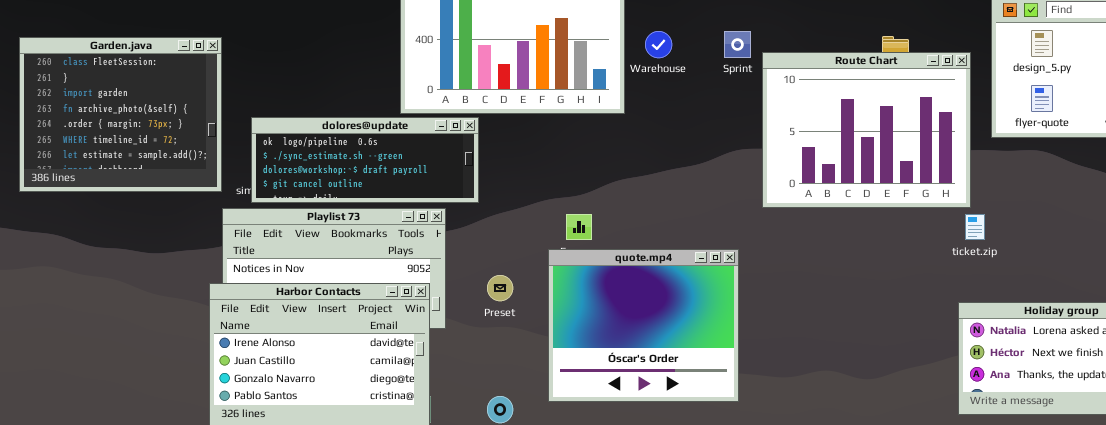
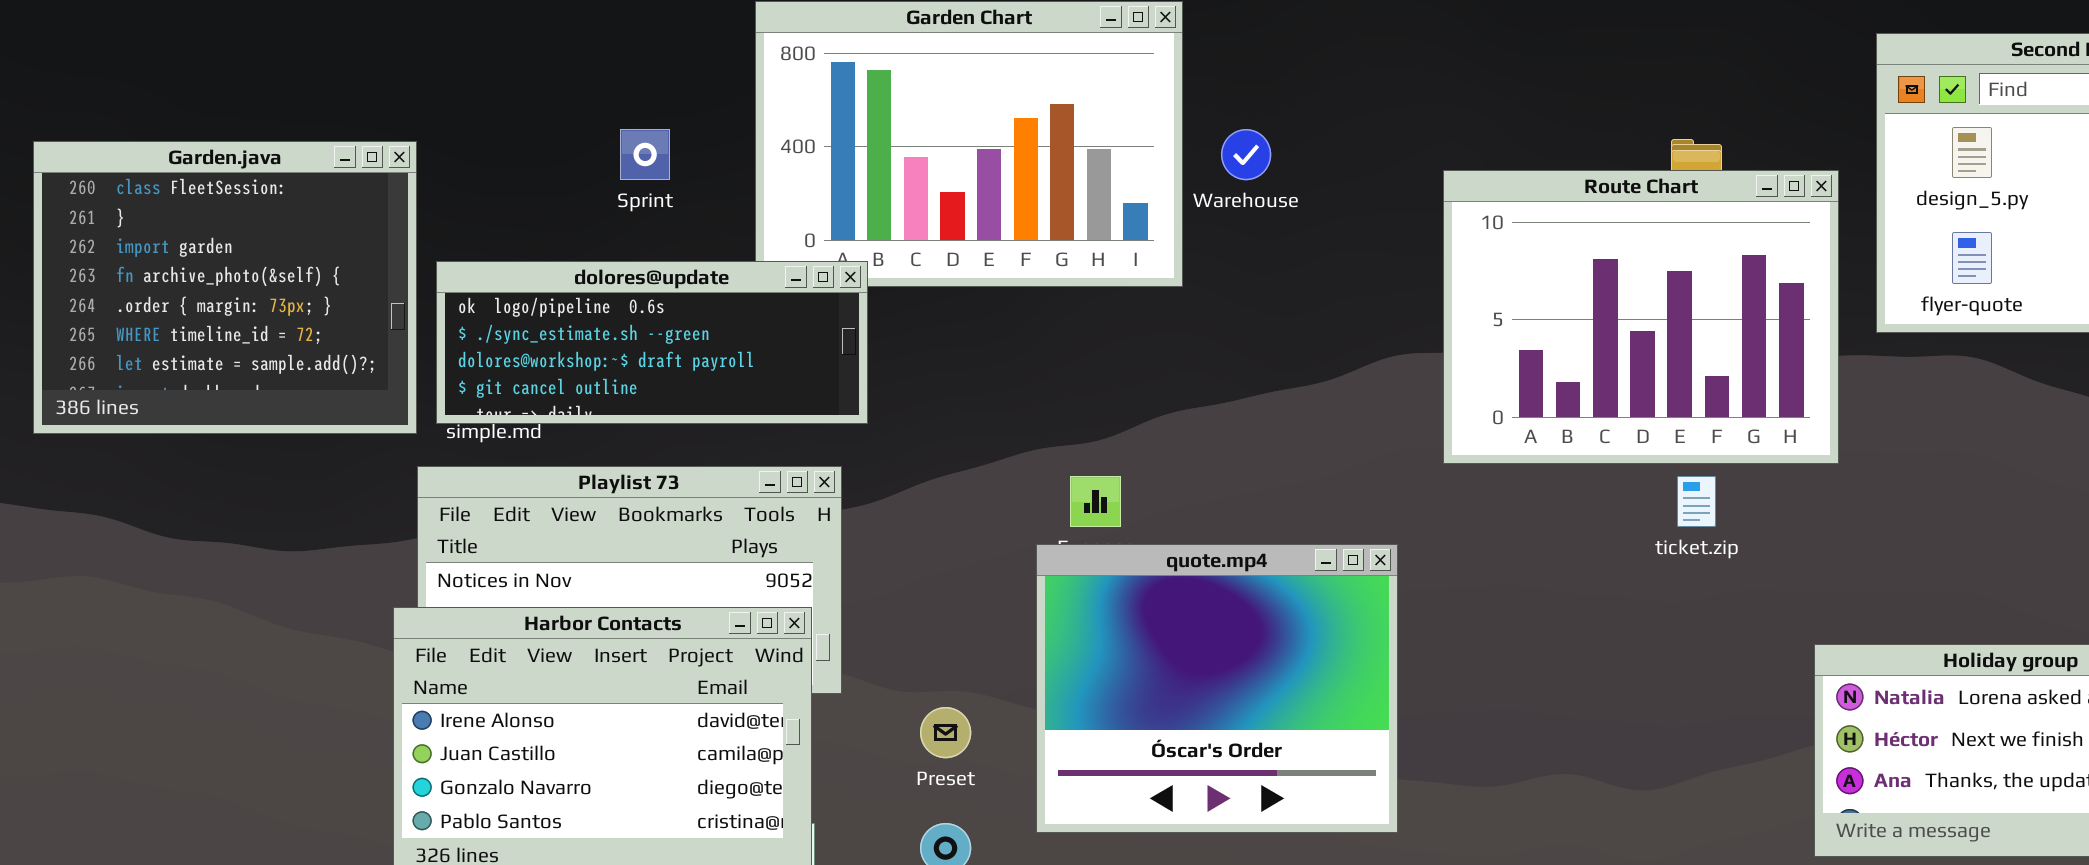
Sprint: [724,31,751,58] -> [620,129,670,180], moved
dolores@update: [251,117,479,203] -> [436,261,868,424], moved
ticket.zip: [965,214,985,240] -> [1677,476,1716,527], moved
Preset: [487,275,513,301] -> [920,707,971,758], moved

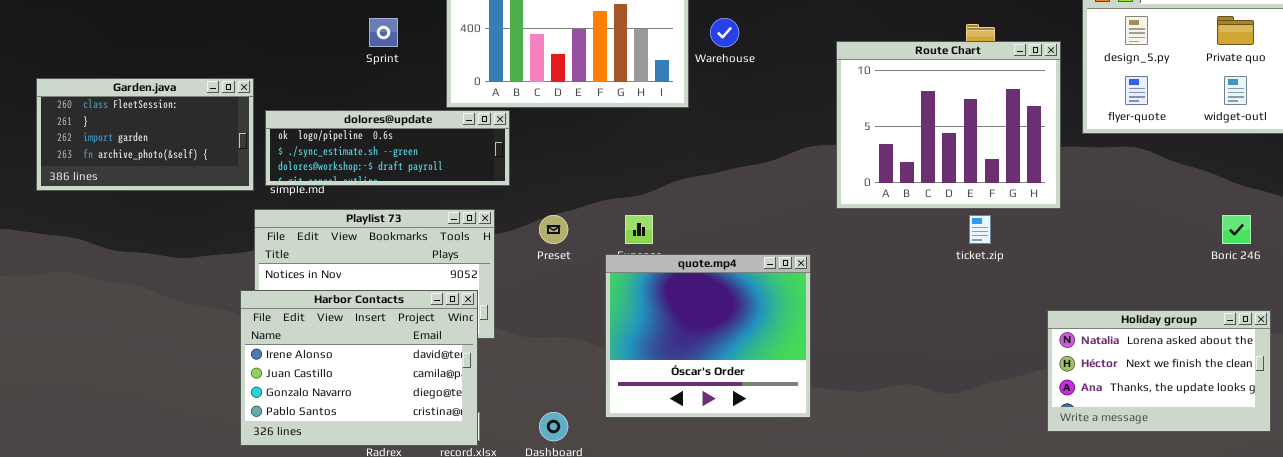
Garden.java: [33,141,417,434] -> [36,78,254,191], resized
dolores@update: [436,261,868,424] -> [265,110,510,186], resized
Preset: [920,707,971,758] -> [539,215,568,244], moved

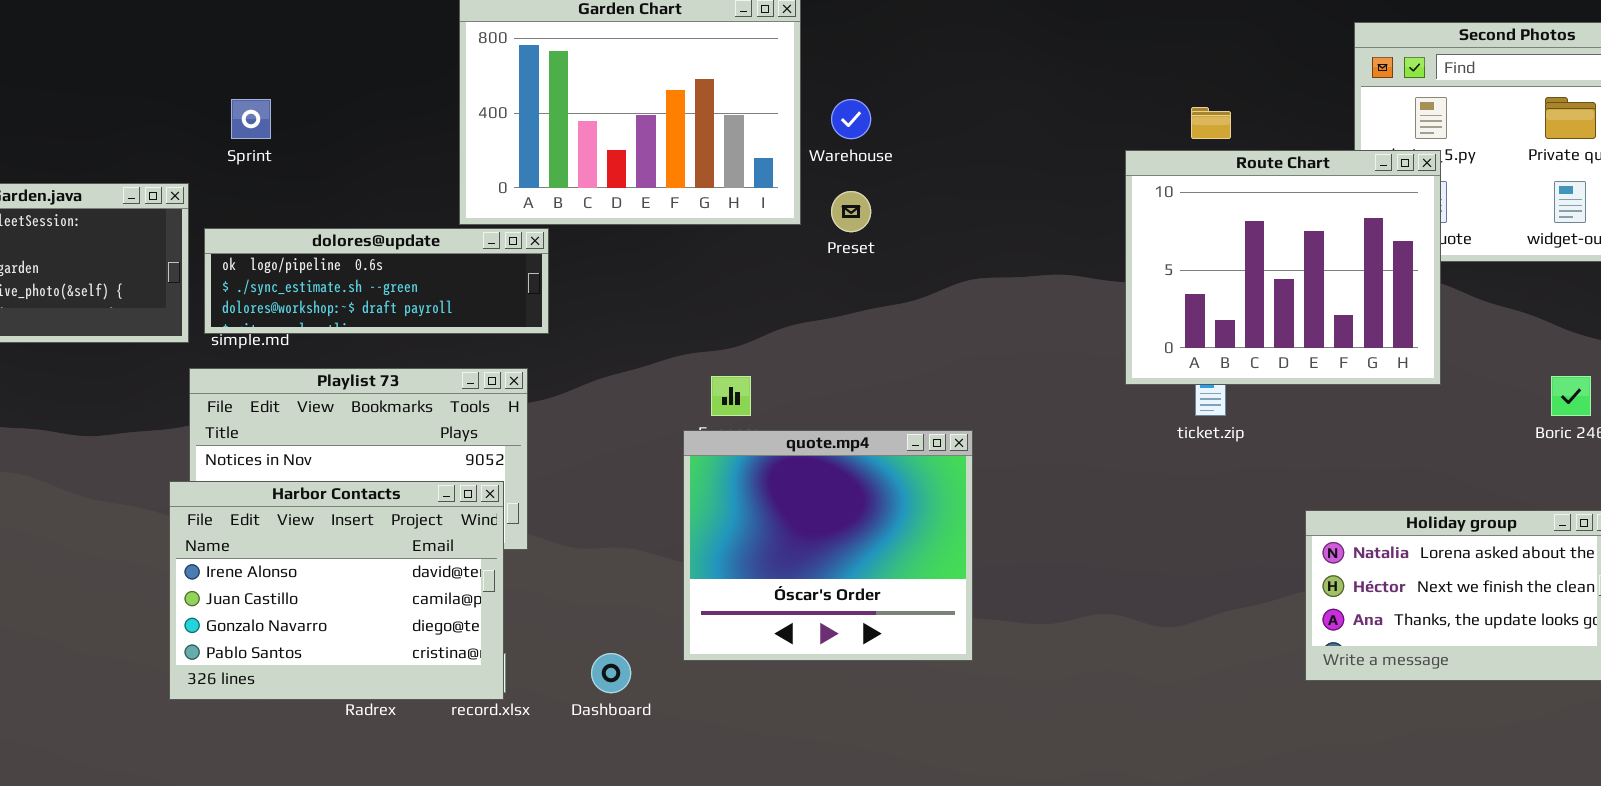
Sprint: [369,18,398,47] -> [231,99,271,139], moved
Route Chart: [836,41,1061,209] -> [1125,150,1441,385], moved
Preset: [539,215,568,244] -> [831,191,871,232], moved

